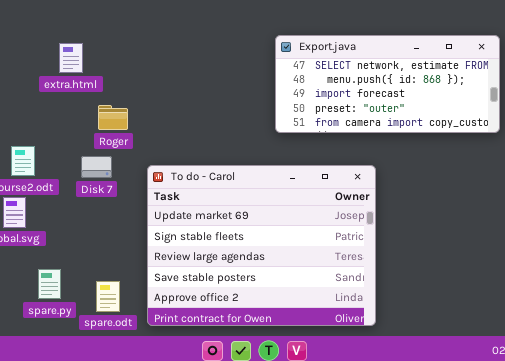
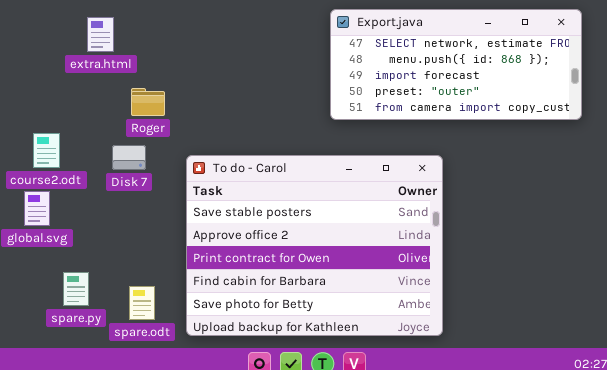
To do - Carol: [147,165,376,326] -> [186,155,443,336], scrolled down 3 rows

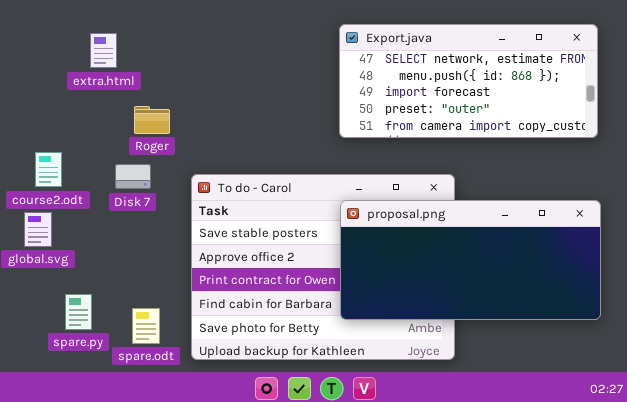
proposal.png: none -> [340,200,601,320], opened

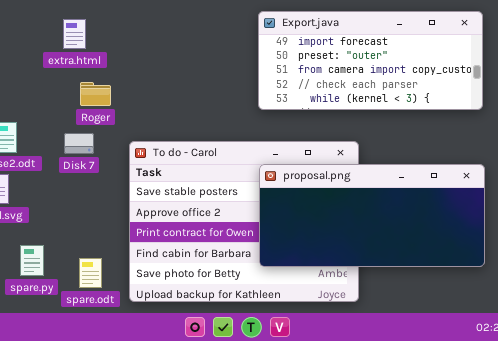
Export.java: [339,24,598,138] -> [258,11,483,110], scrolled down 2 rows
extra.html: [90,33,117,68] -> [63,19,86,49], moved

